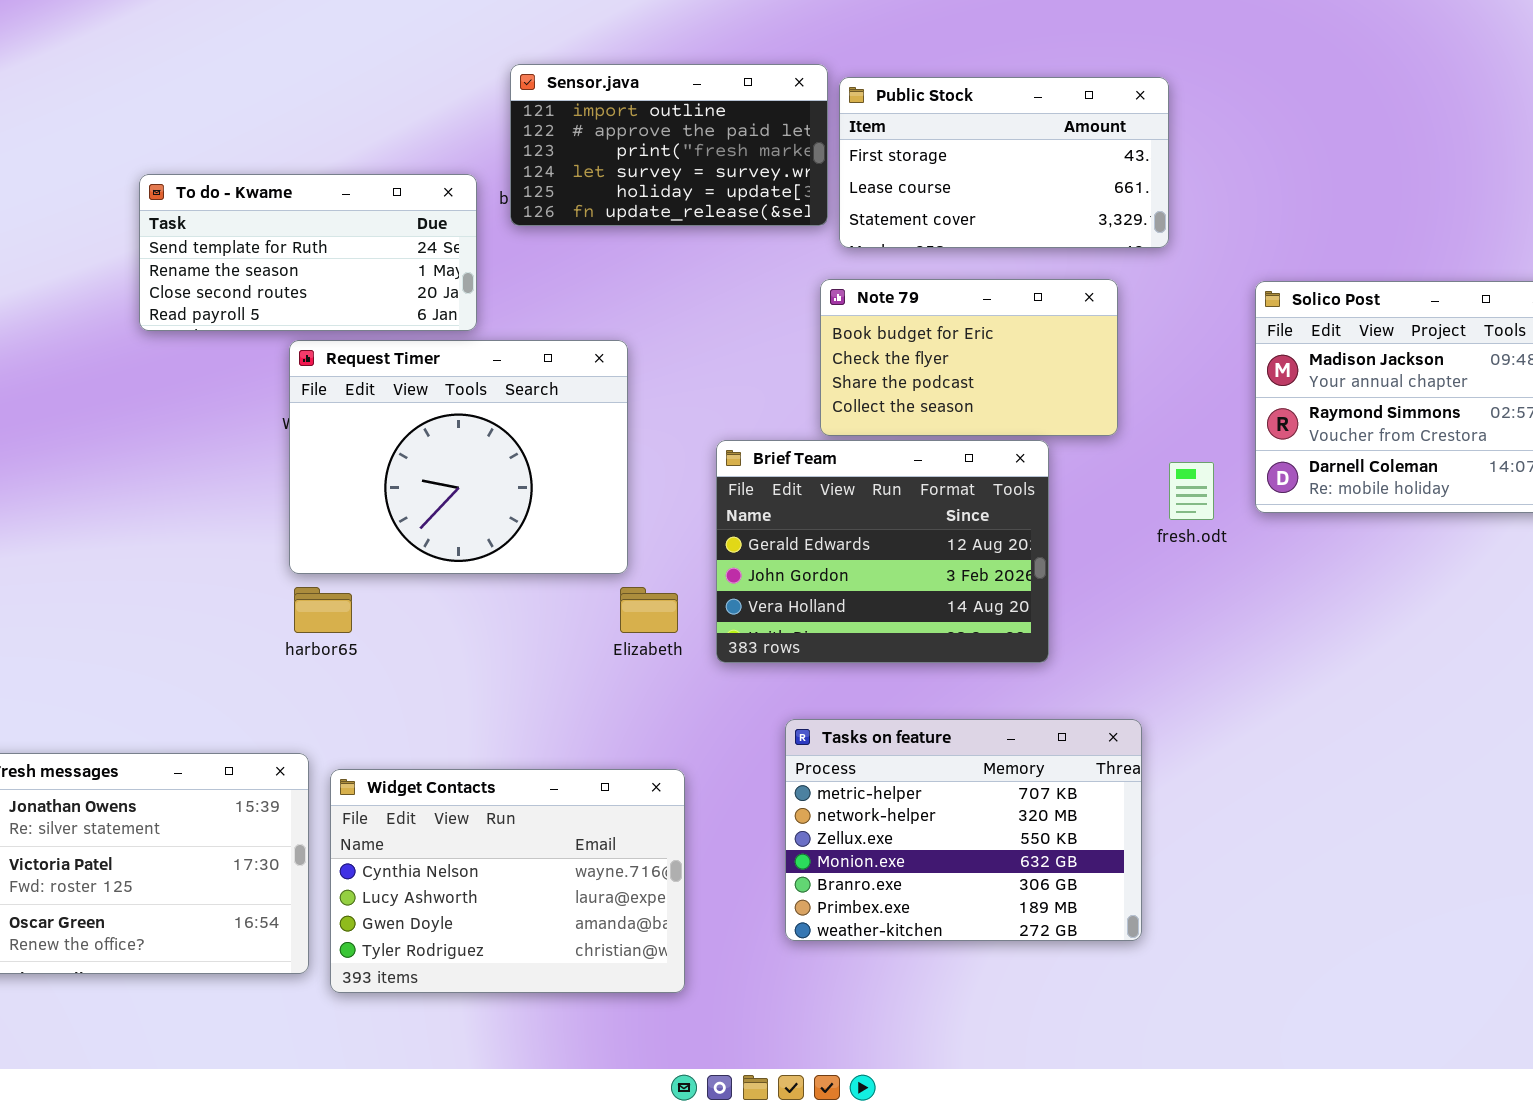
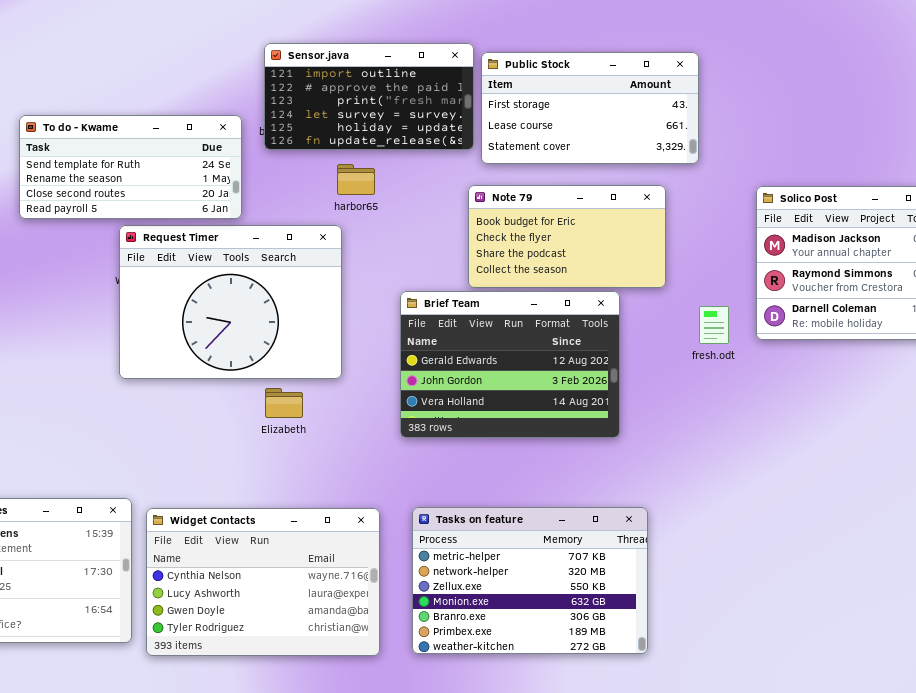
harbor65: [294,587,352,633] -> [337,164,375,195], moved
Elizabeth: [620,587,678,633] -> [265,388,303,418], moved
Tasks on feature: [785,719,1142,941] -> [412,507,648,654], moved

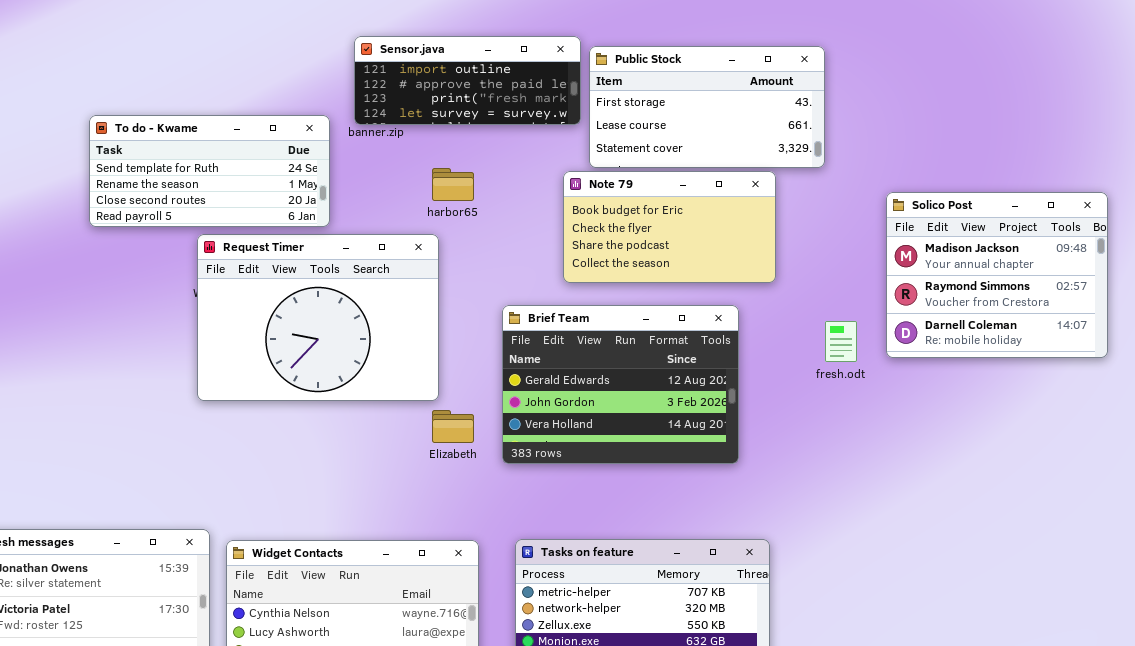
Sensor.java: [264,43,474,150] -> [354,36,581,125], resized
Note 79: [468,185,666,288] -> [563,171,776,283], moved
Elizabeth: [265,388,303,418] -> [432,410,474,443], moved

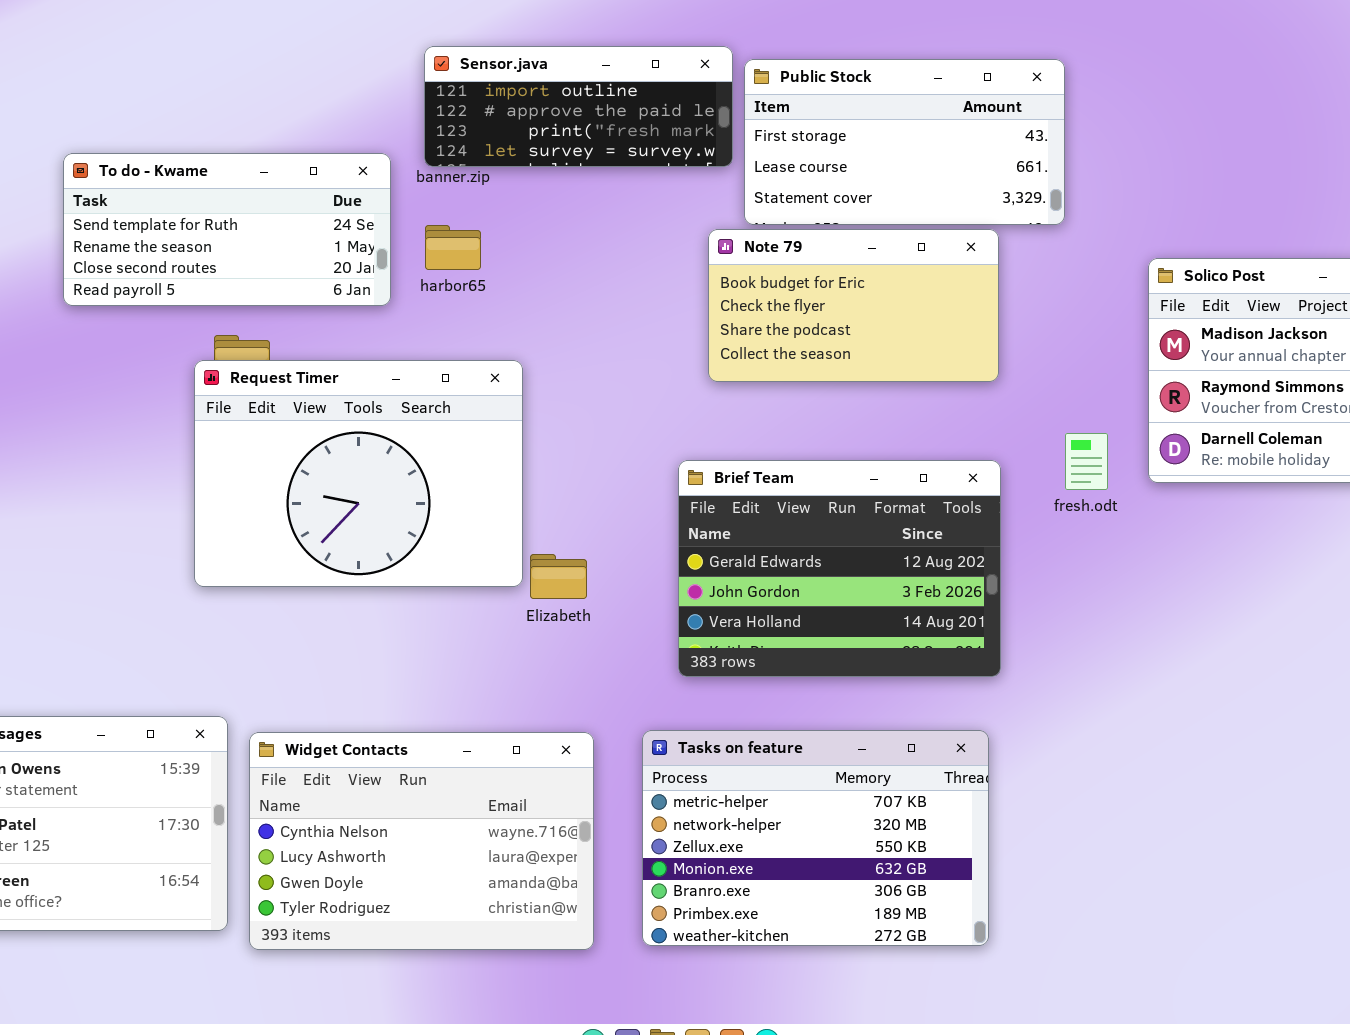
harbor65: [432,168,474,201] -> [425,225,481,270], moved
Request Timer: [197,234,439,401] -> [194,360,523,587], moved
Brief Team: [502,305,739,464] -> [678,460,1001,677], moved

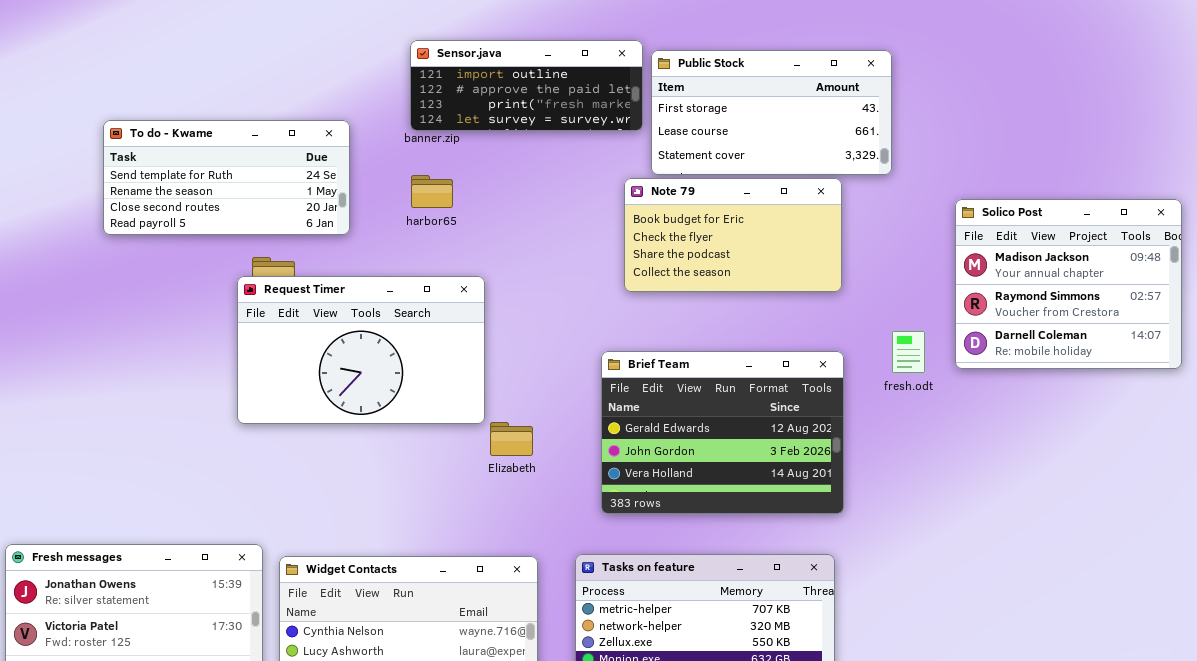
To do - Kwame: [63,153,391,306] -> [103,120,350,235], moved
Request Timer: [194,360,523,587] -> [237,276,485,424], resized

